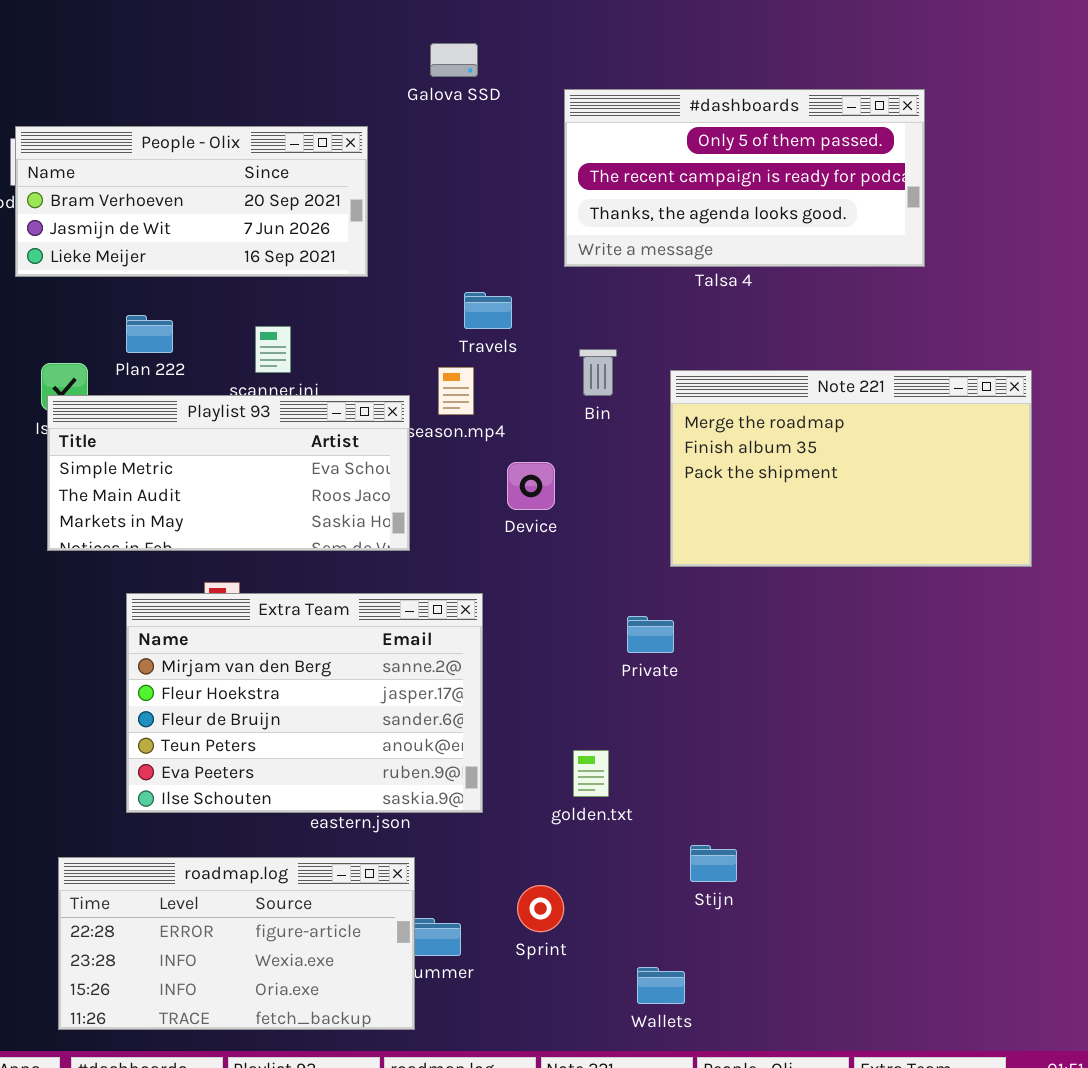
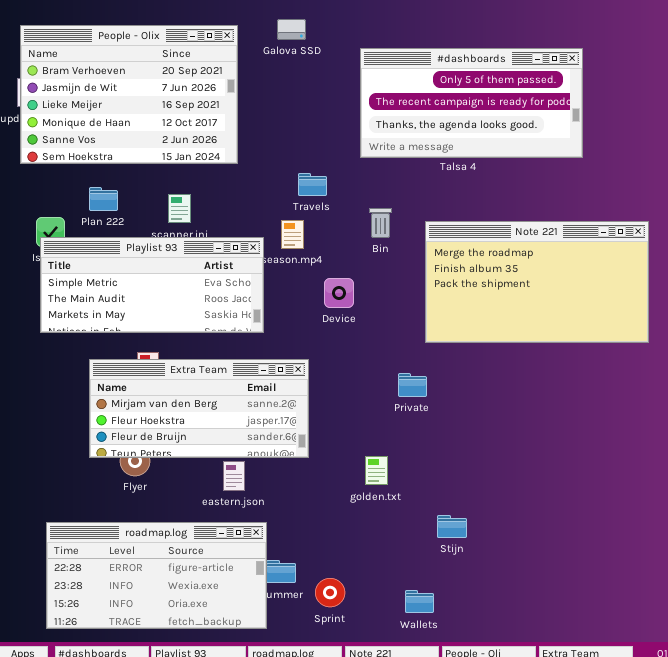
People - Olix: [15,126,368,277] -> [20,25,238,164], resized
Extra Team: [126,593,483,813] -> [89,359,309,458], resized
Sprint: [517,885,564,932] -> [315,578,345,607], moved

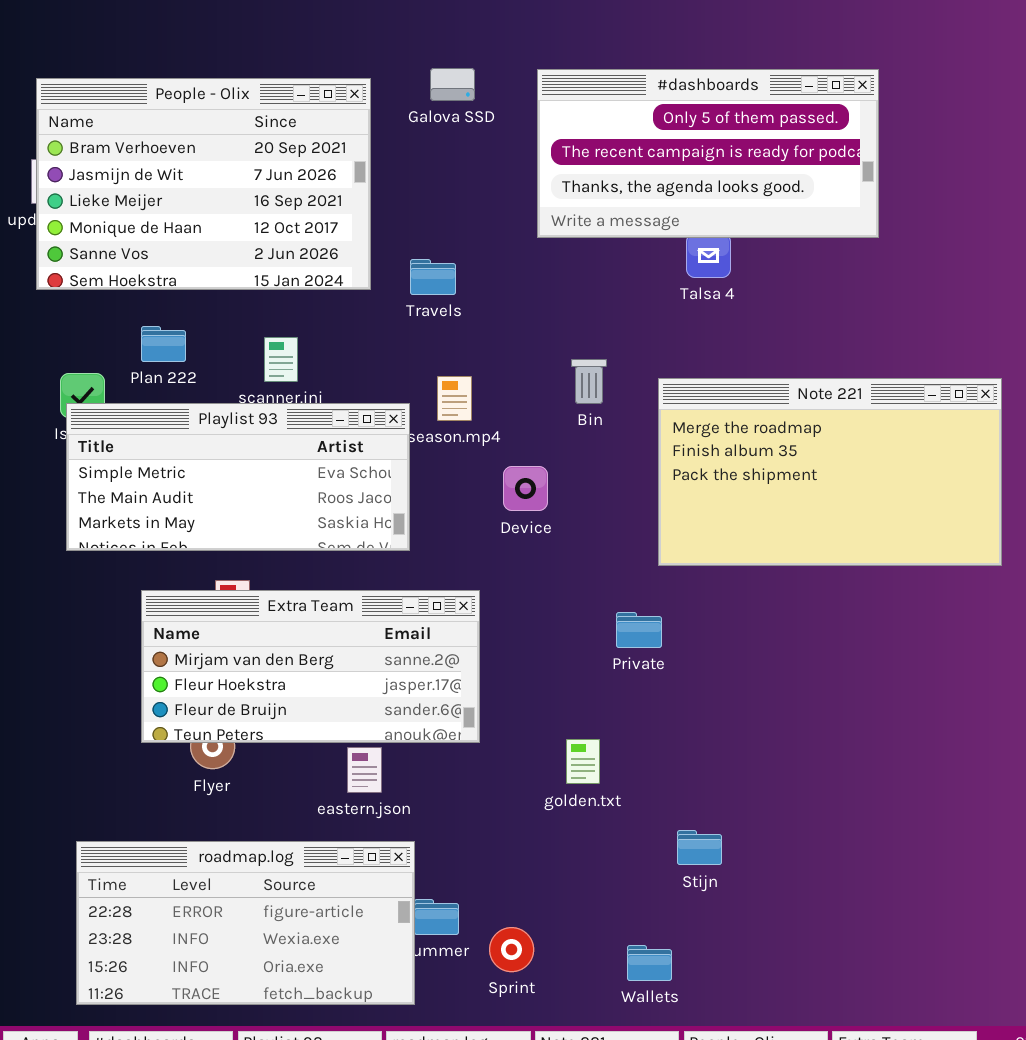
#dashboards: [360,48,583,158] -> [537,69,879,238], moved
Travels: [298,173,327,196] -> [410,259,456,295], moved

